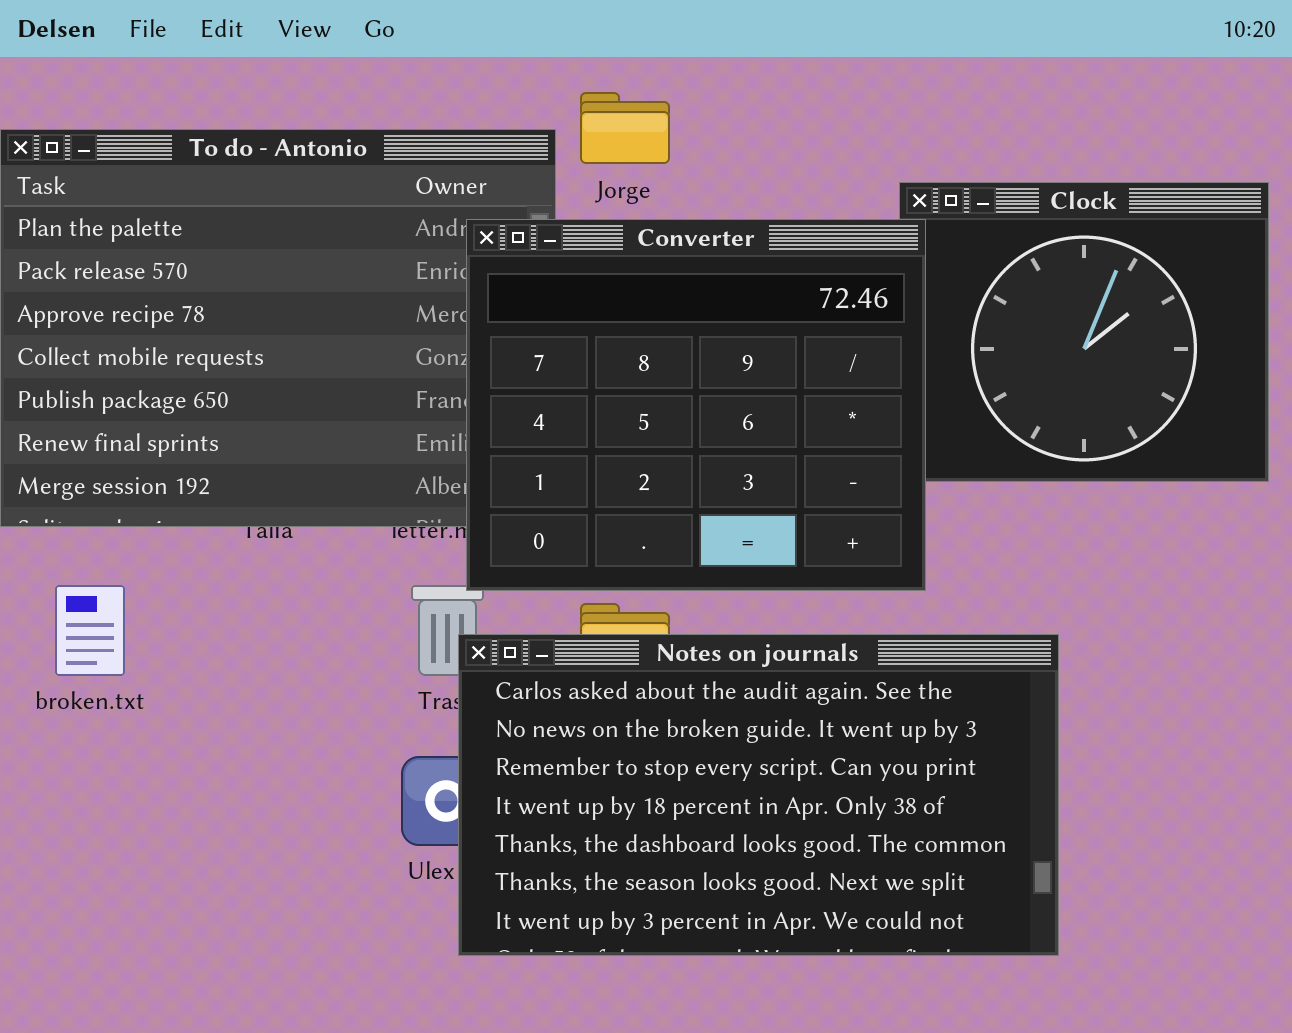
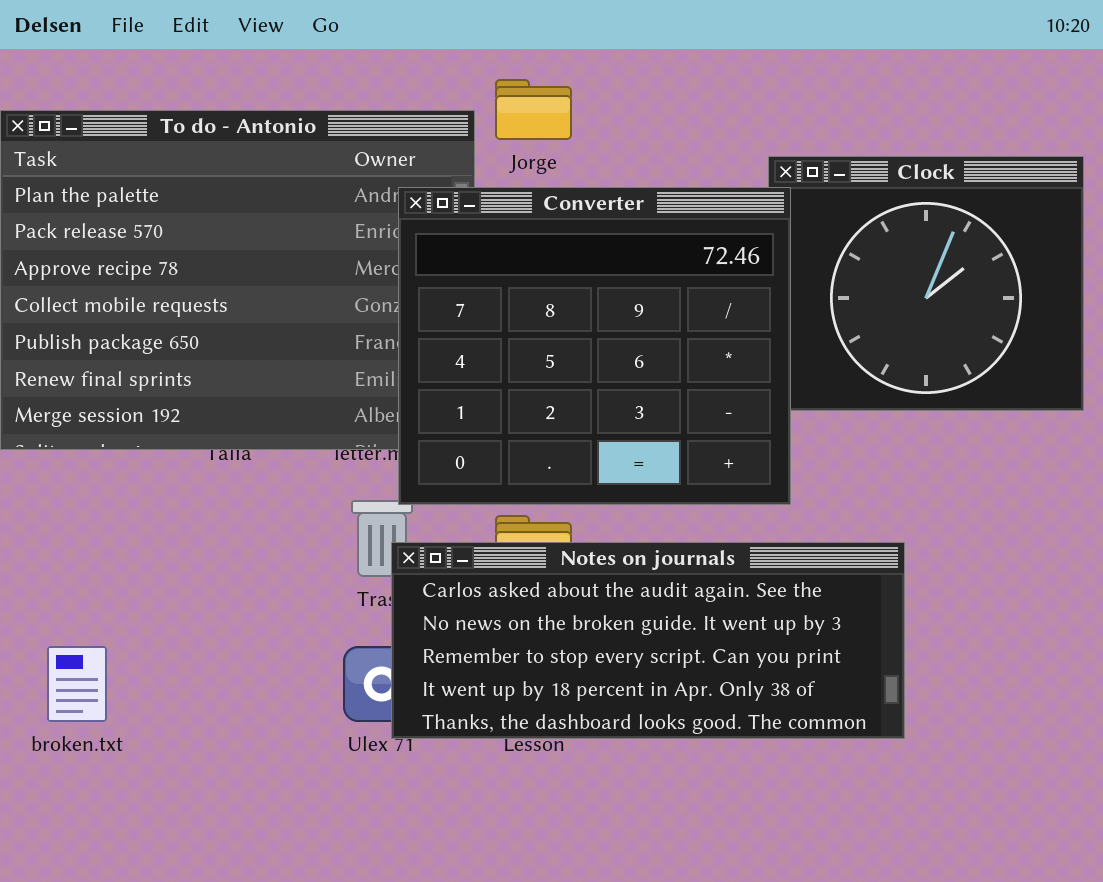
broken.txt: [55,585,125,676] -> [47,646,107,722], moved
Notes on journals: [458,634,1059,956] -> [391,542,905,739], resized

